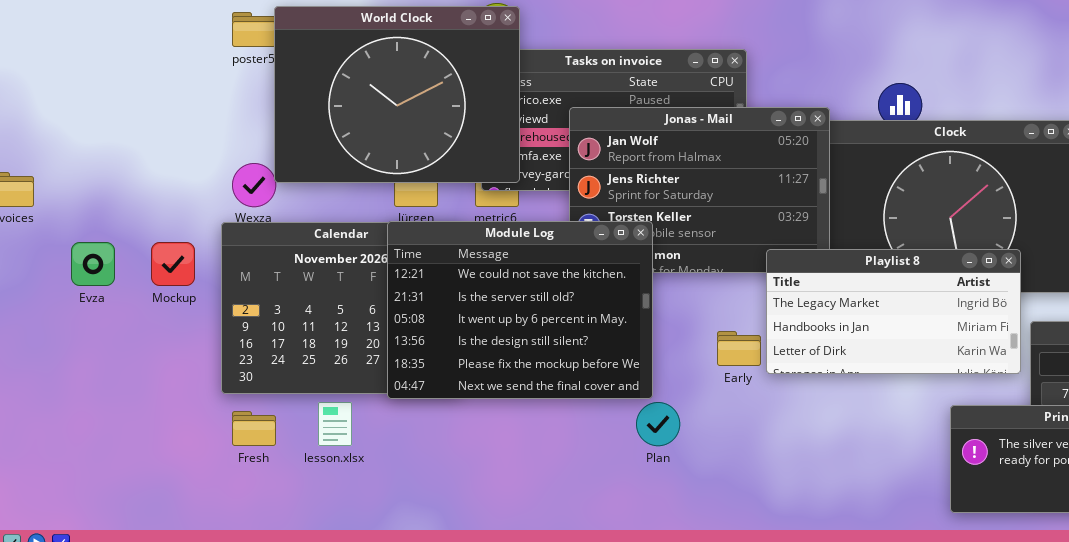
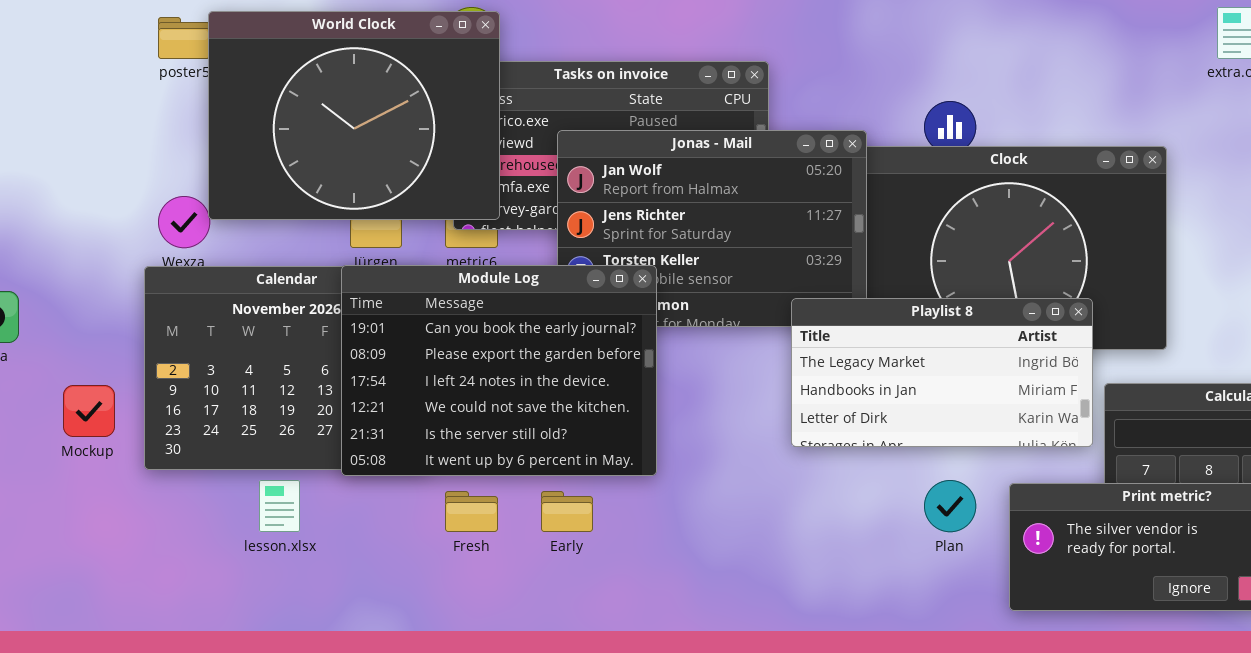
Module Log: [387,221,653,399] -> [341,265,657,476], scrolled up 3 rows
Mockup: [151,242,195,286] -> [63,385,115,437], moved
Early: [717,331,761,366] -> [541,491,593,532], moved
Plan: [636,402,680,446] -> [924,480,976,532], moved
Fresh: [232,411,276,446] -> [445,491,498,532], moved

